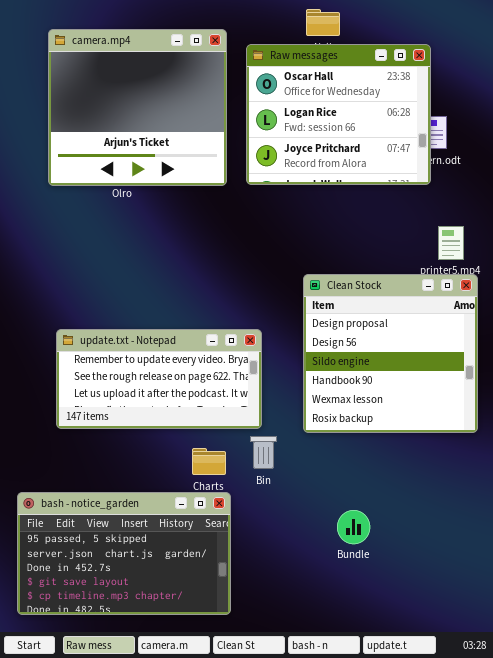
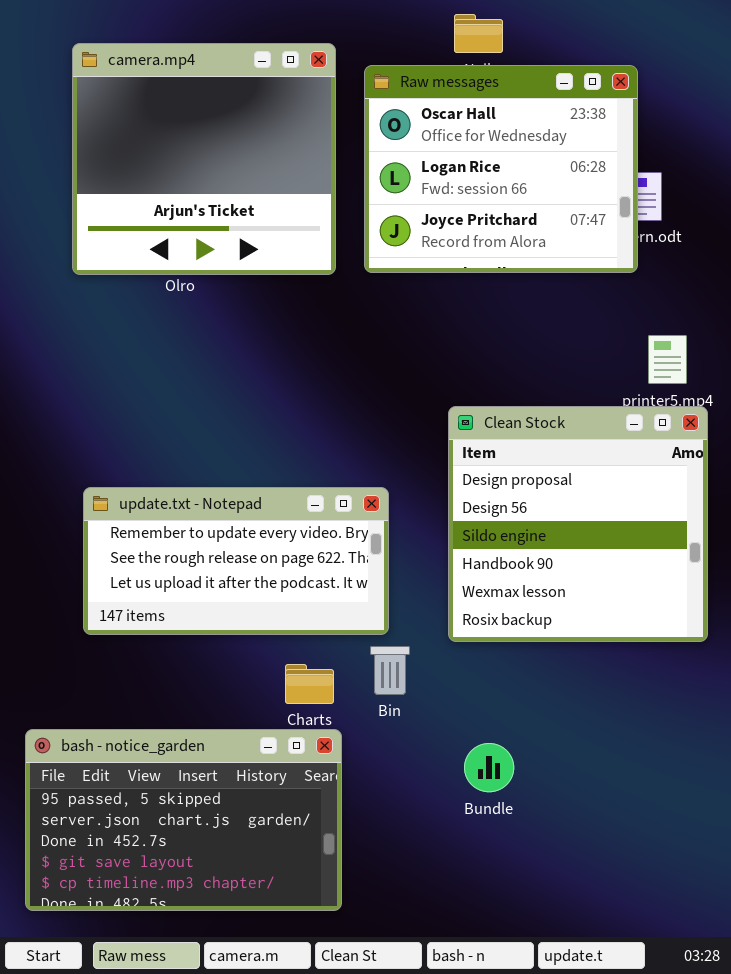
Bundle: [337,510,370,544] -> [464,743,514,792], moved

